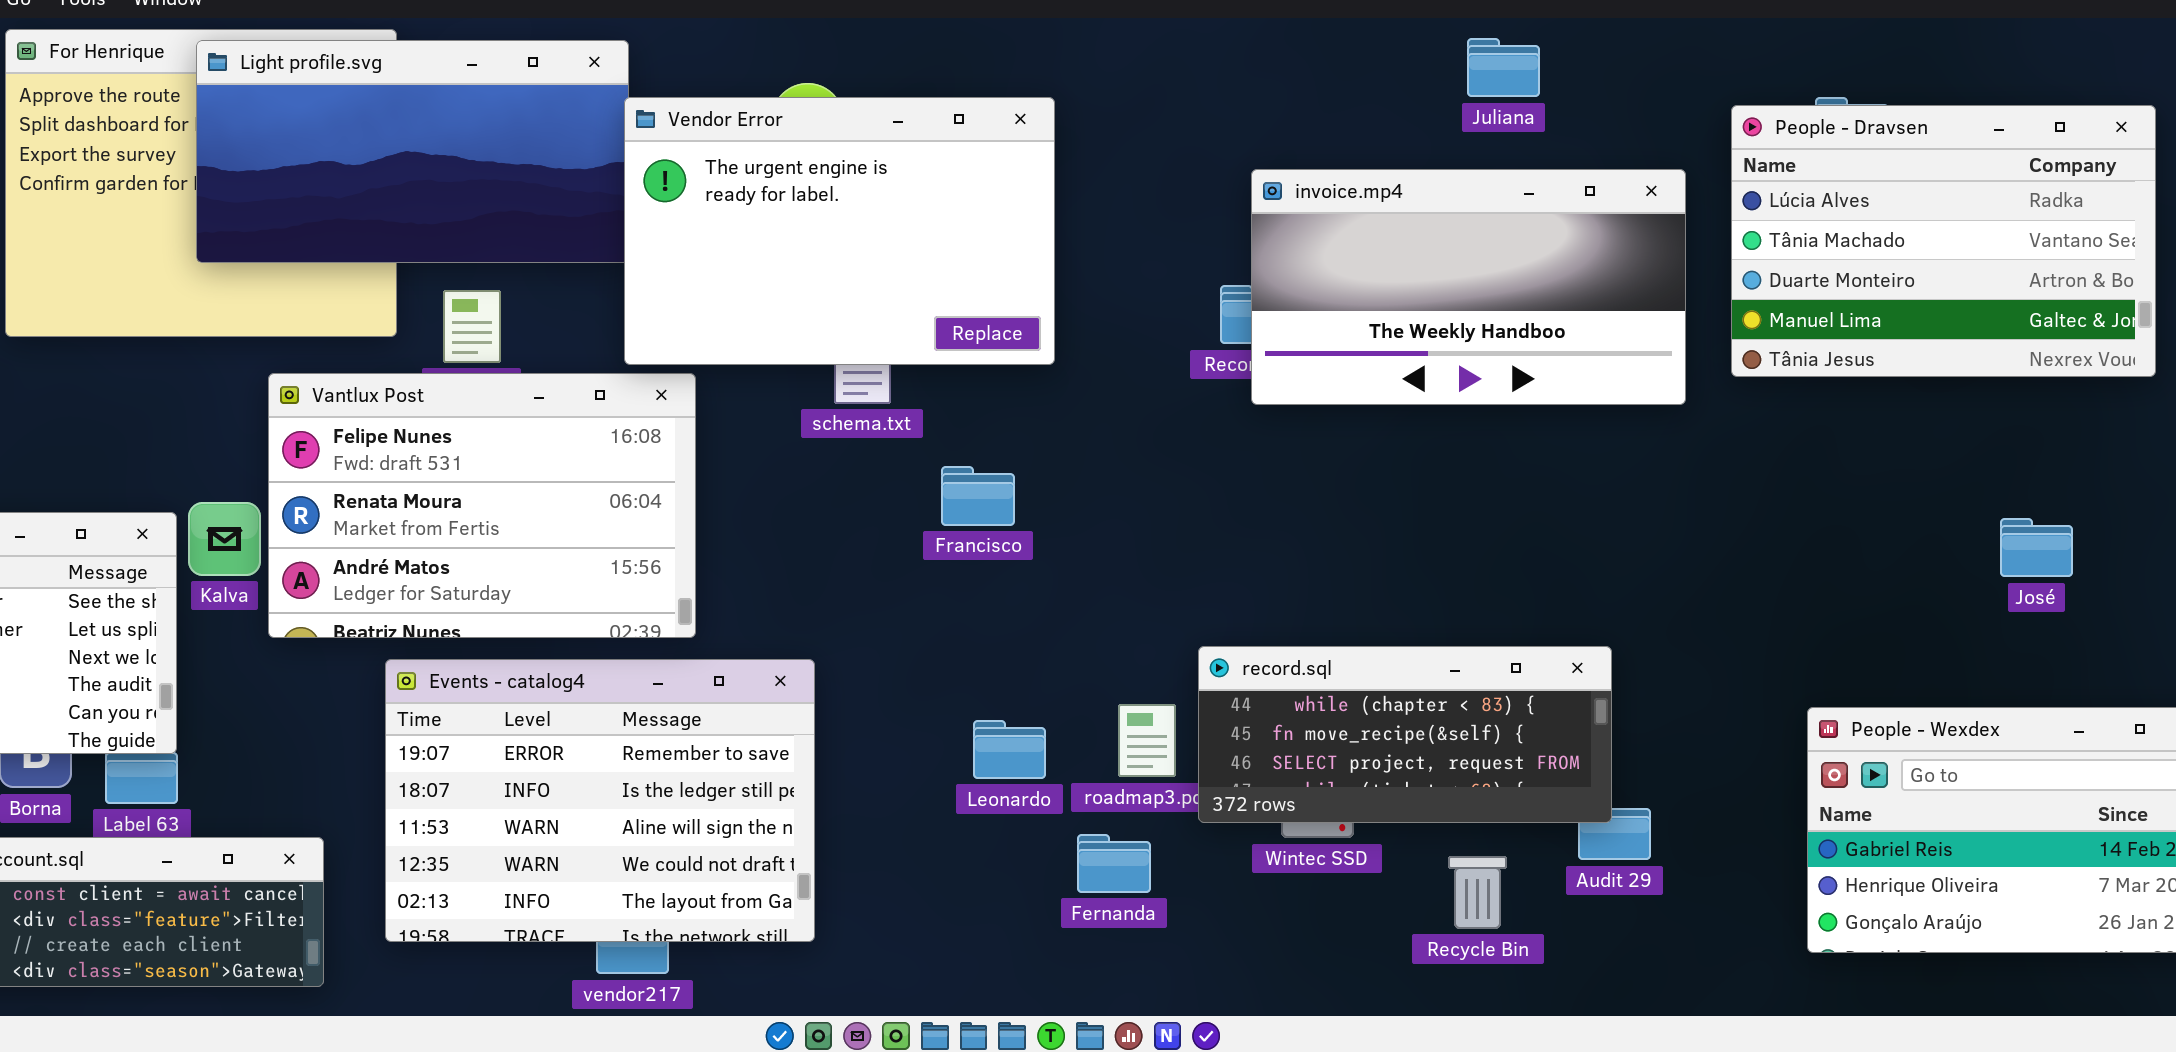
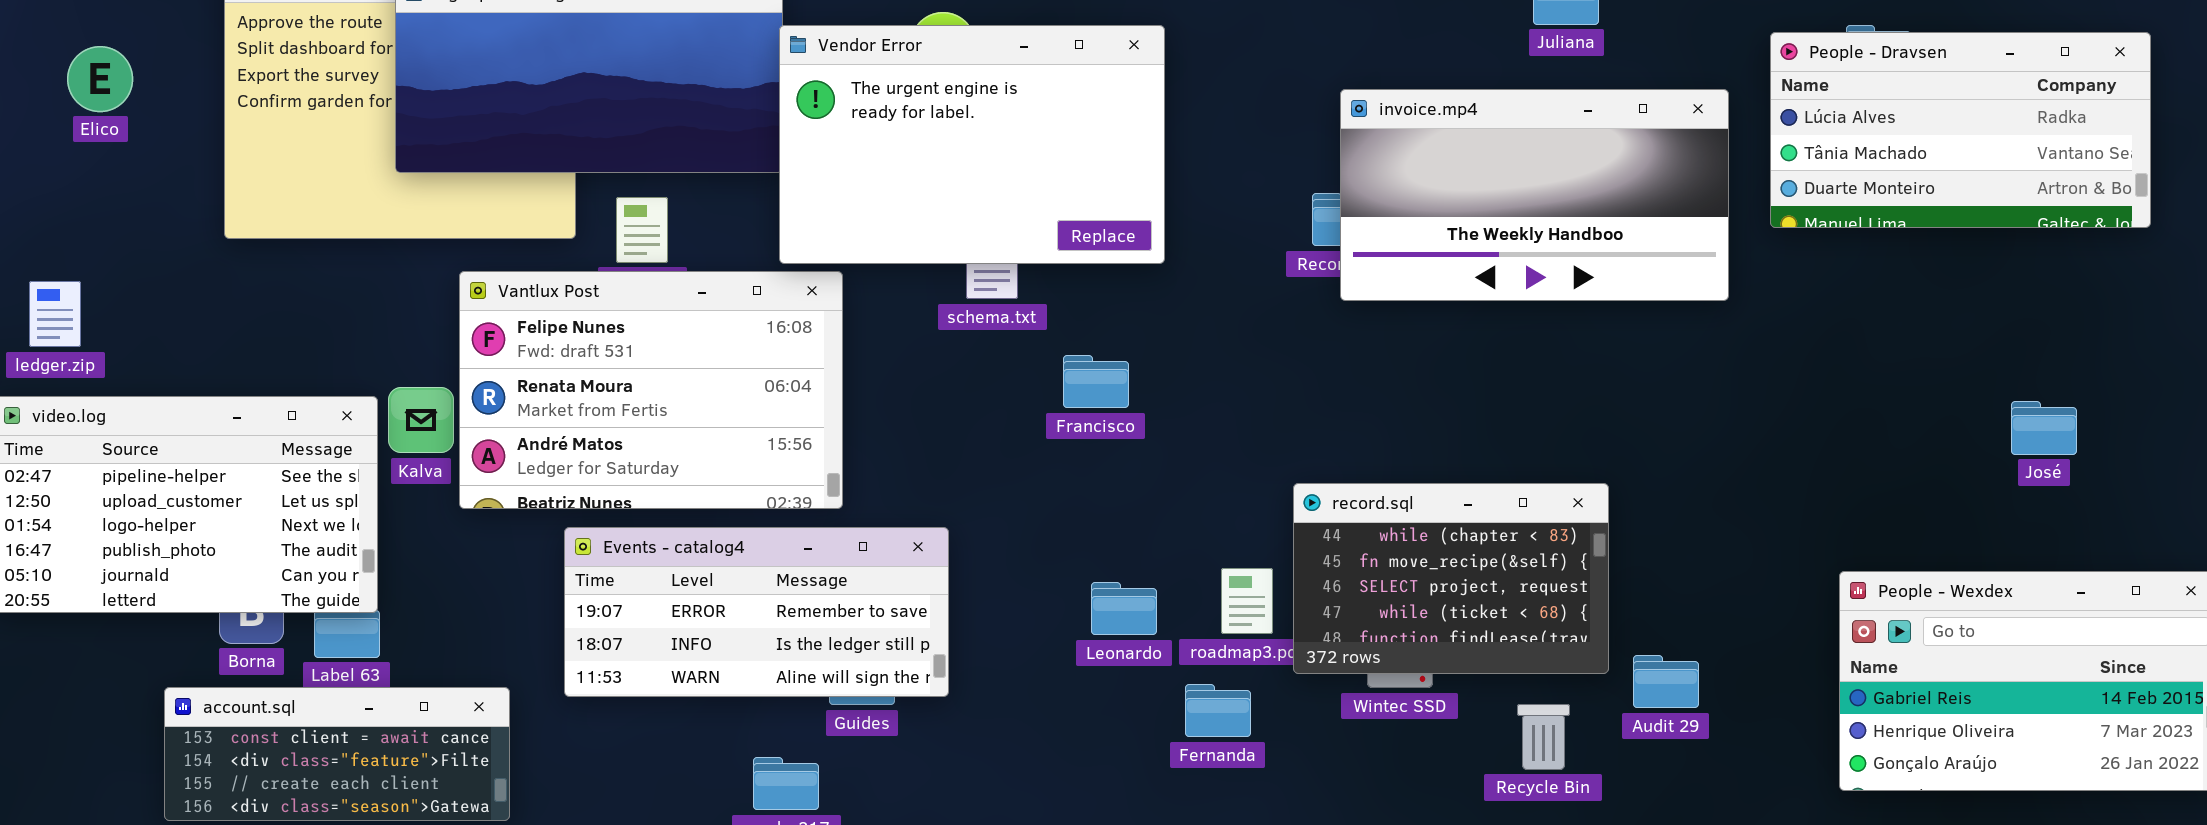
People - Dravsen: [1731,105,2156,377] -> [1770,32,2151,228], resized
record.sql: [1198,646,1612,823] -> [1293,483,1609,674], resized
Events - catalog4: [385,659,815,942] -> [564,527,949,697], resized

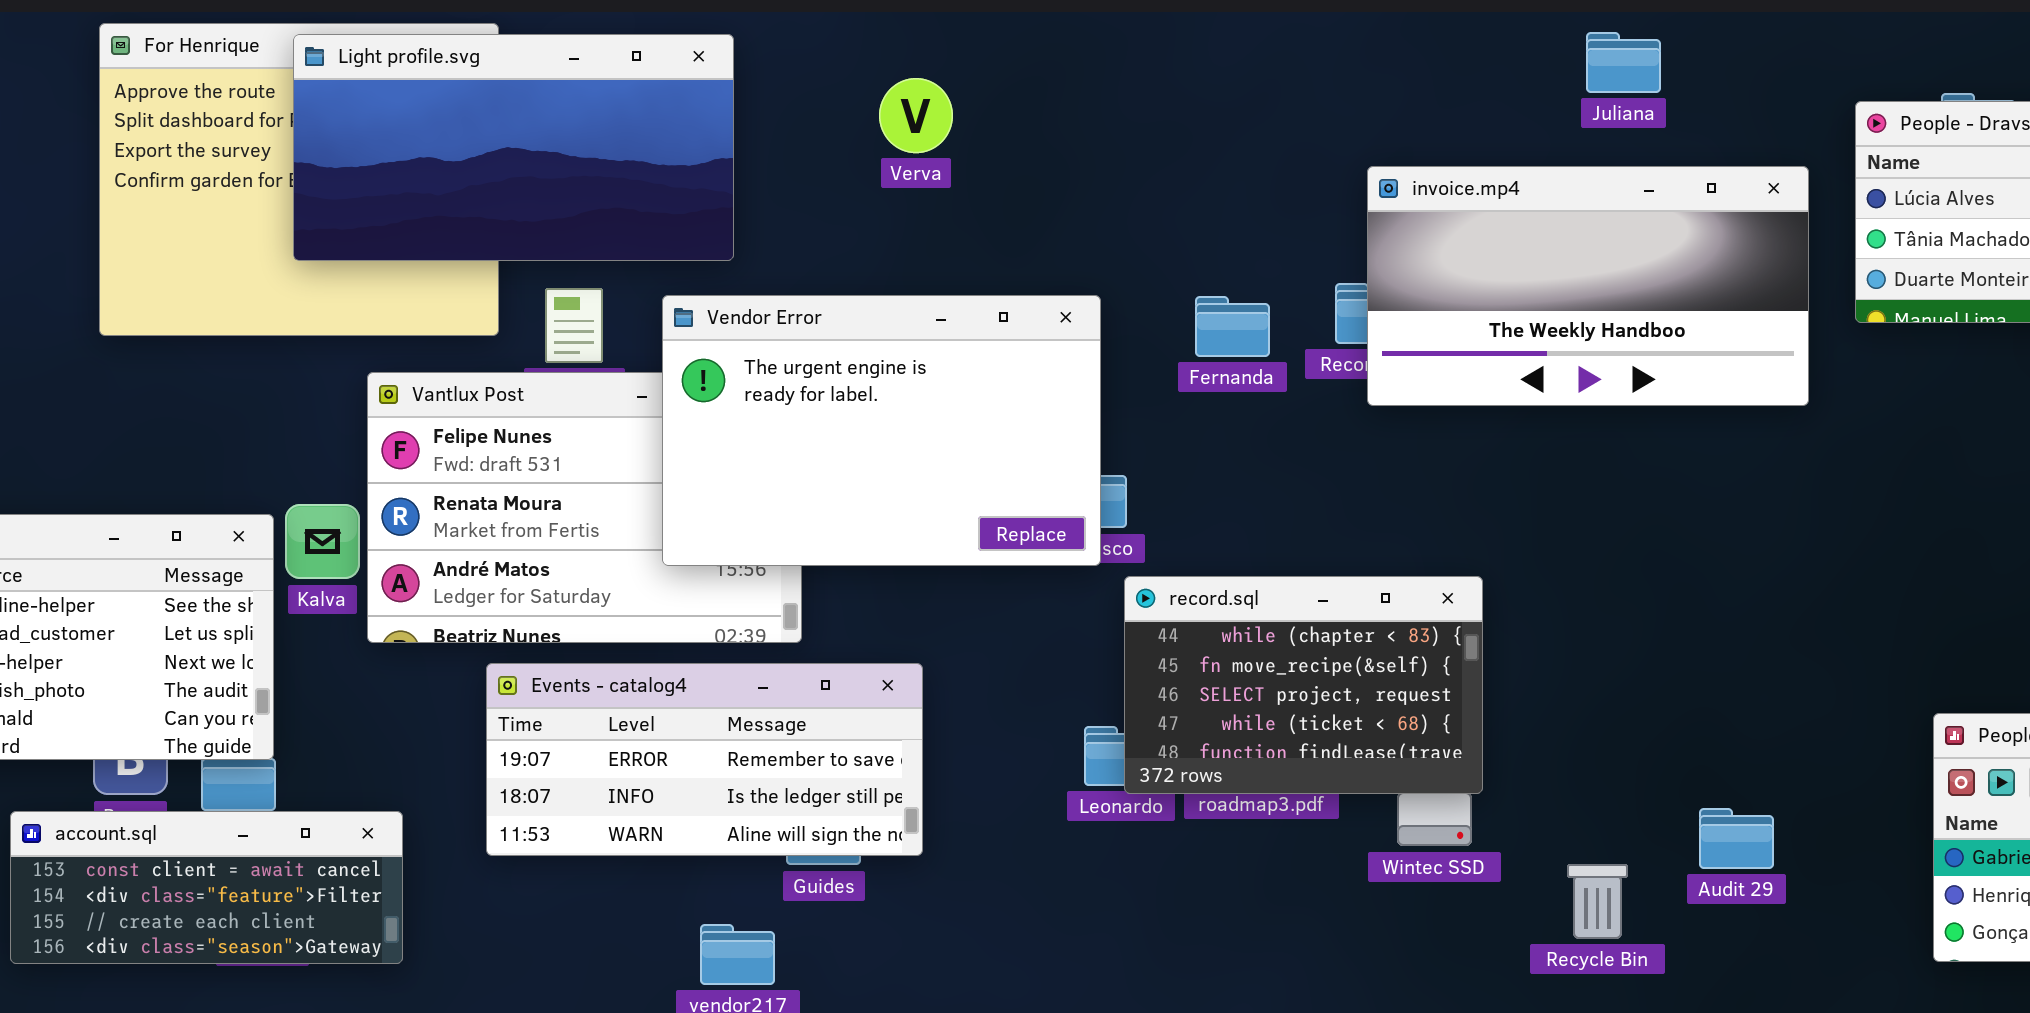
Vendor Error: [779,25,1165,264] -> [662,295,1101,566], moved
record.sql: [1293,483,1609,674] -> [1124,576,1483,794], moved
Fernanda: [1185,684,1251,737] -> [1195,296,1270,357], moved
account.sql: [164,687,510,821] -> [10,811,403,964], moved

